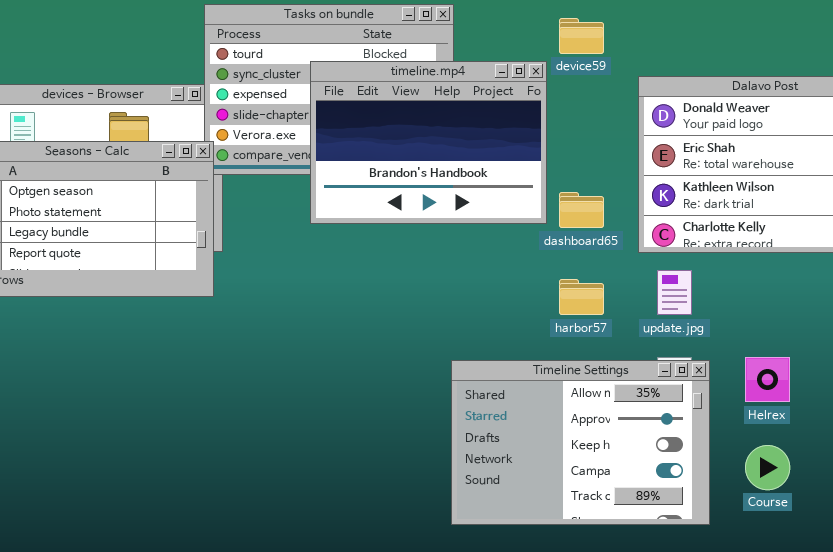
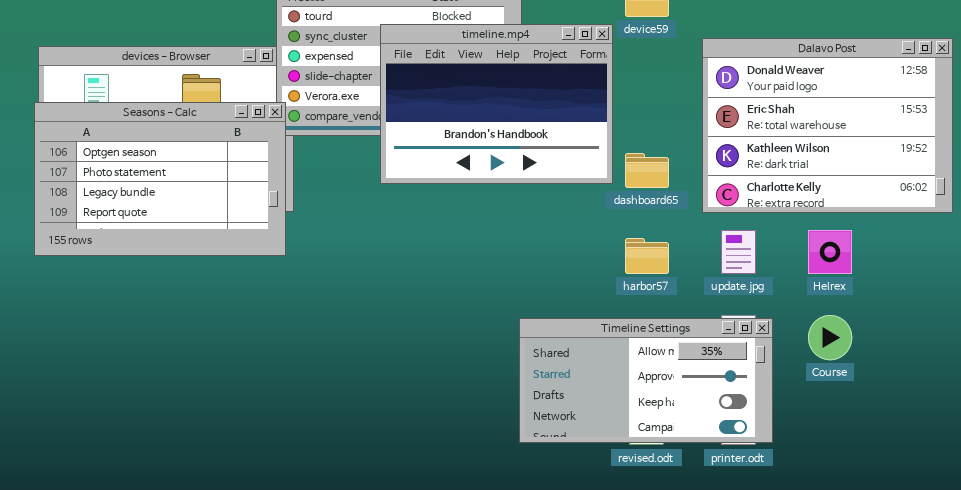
Helrex: [745,357,790,402] -> [808,230,852,274], moved
Timeline Settings: [451,360,710,525] -> [519,318,773,443], resized
Course: [745,445,790,490] -> [808,315,852,360], moved

